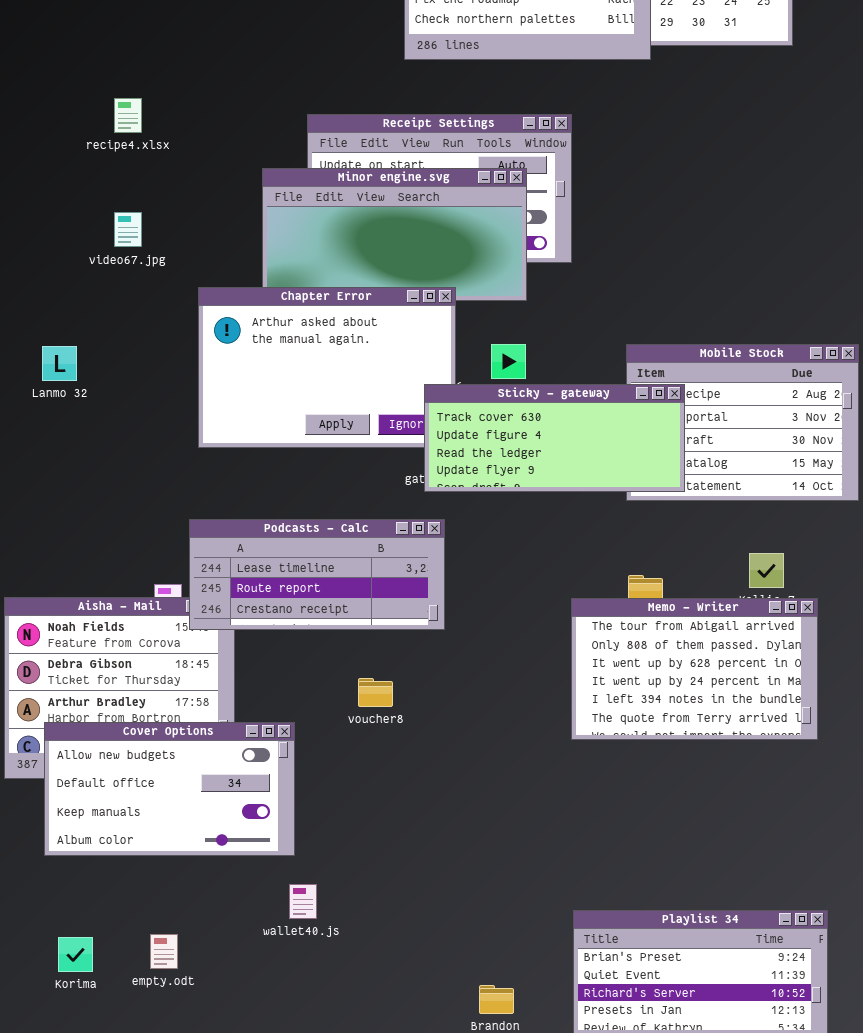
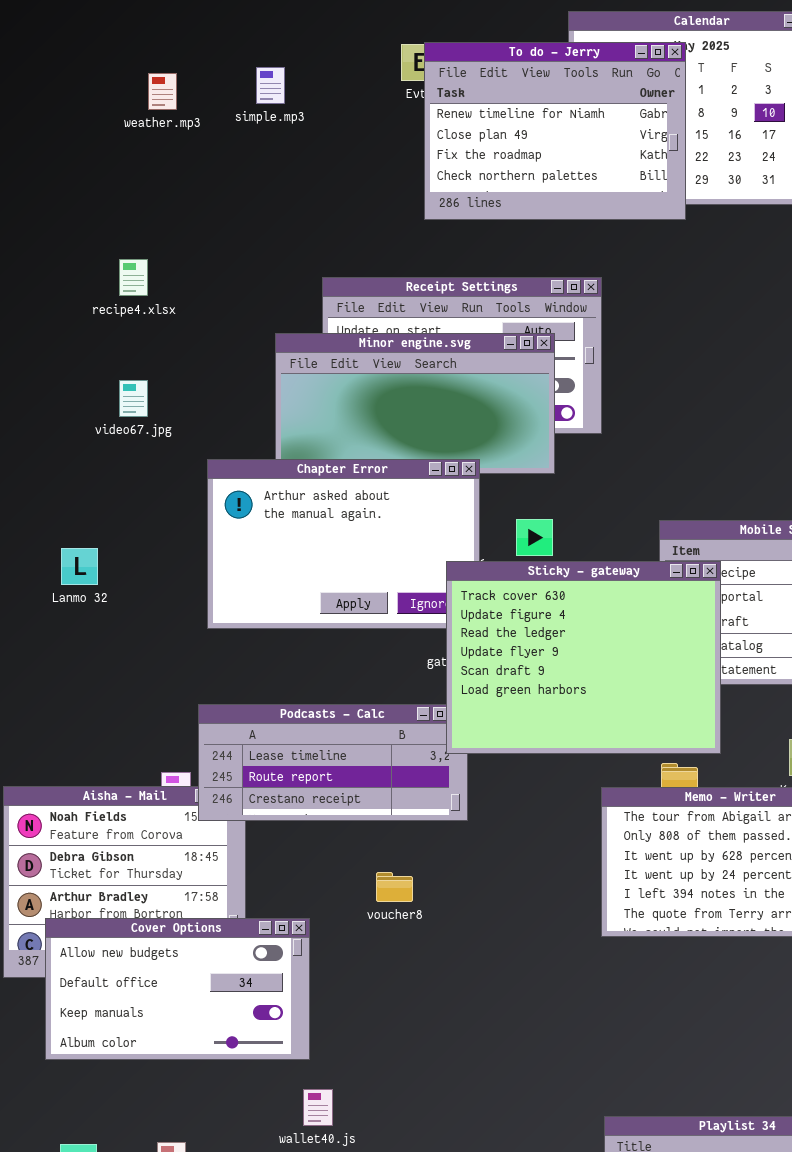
Lanmo 32: [42,346,77,381] -> [61,548,98,585], moved
Sticky - gateway: [424,384,685,492] -> [446,561,721,754], resized

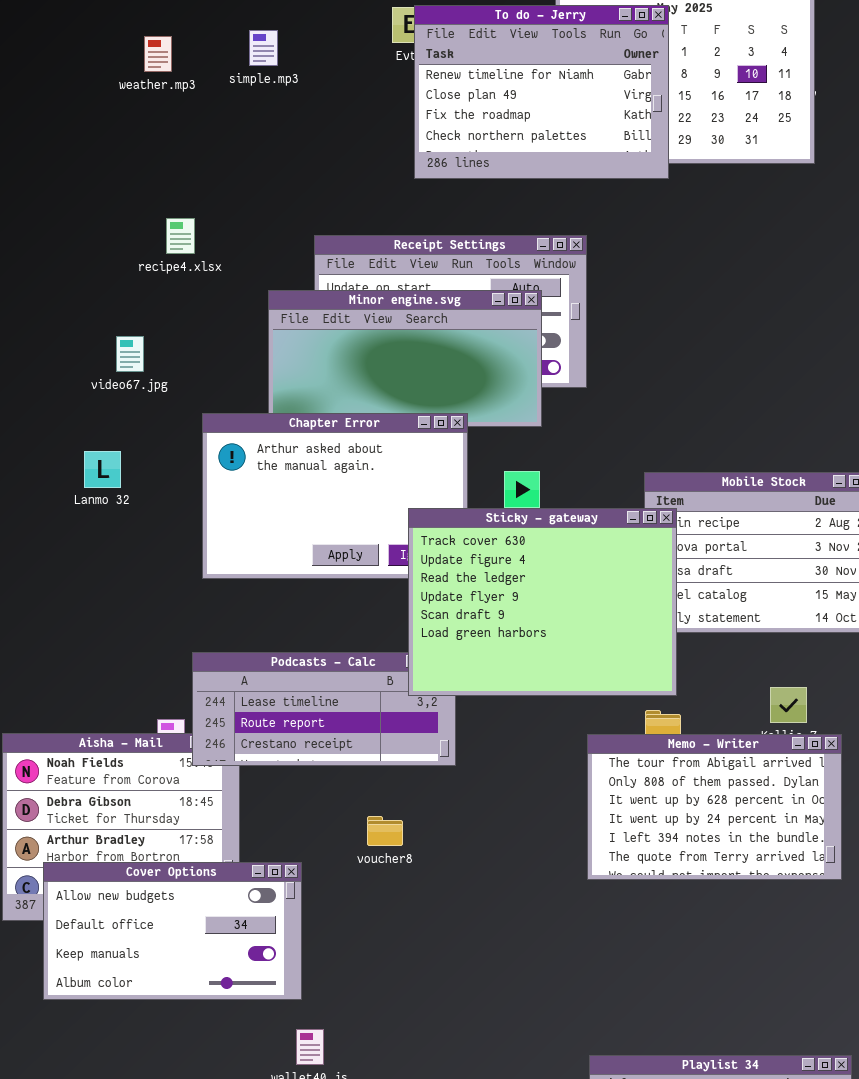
recipe4.xlsx: [119,259,148,296] -> [166,218,195,254], moved
Lanmo 32: [61,548,98,585] -> [84,451,121,488], moved
Sticky - gateway: [446,561,721,754] -> [408,508,677,696], moved

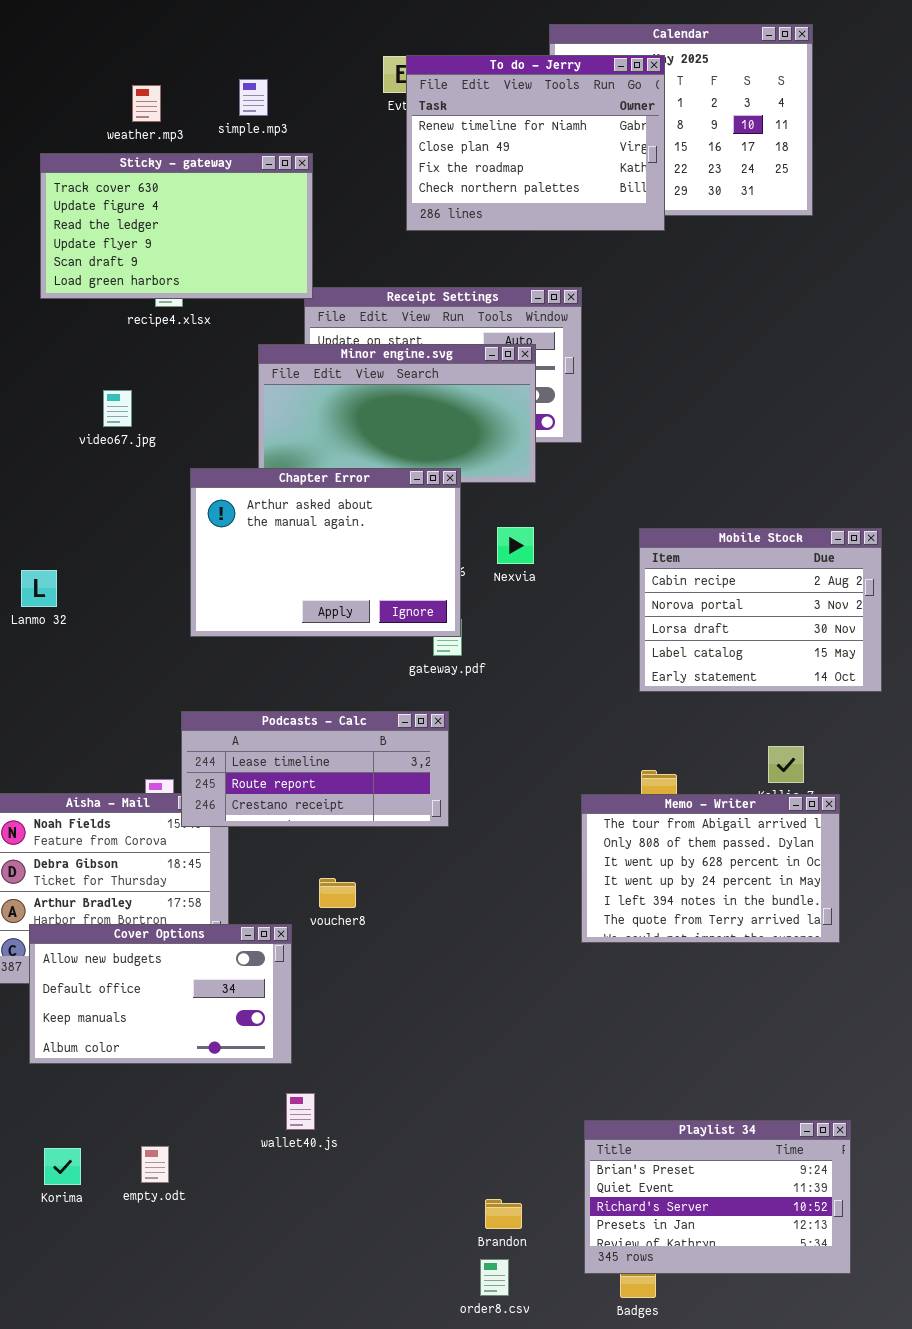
Lanmo 32: [84,451,121,488] -> [21,570,57,607], moved
Sticky - gateway: [408,508,677,696] -> [40,153,313,299], moved, resized
voucher8: [367,816,403,846] -> [319,878,356,908], moved

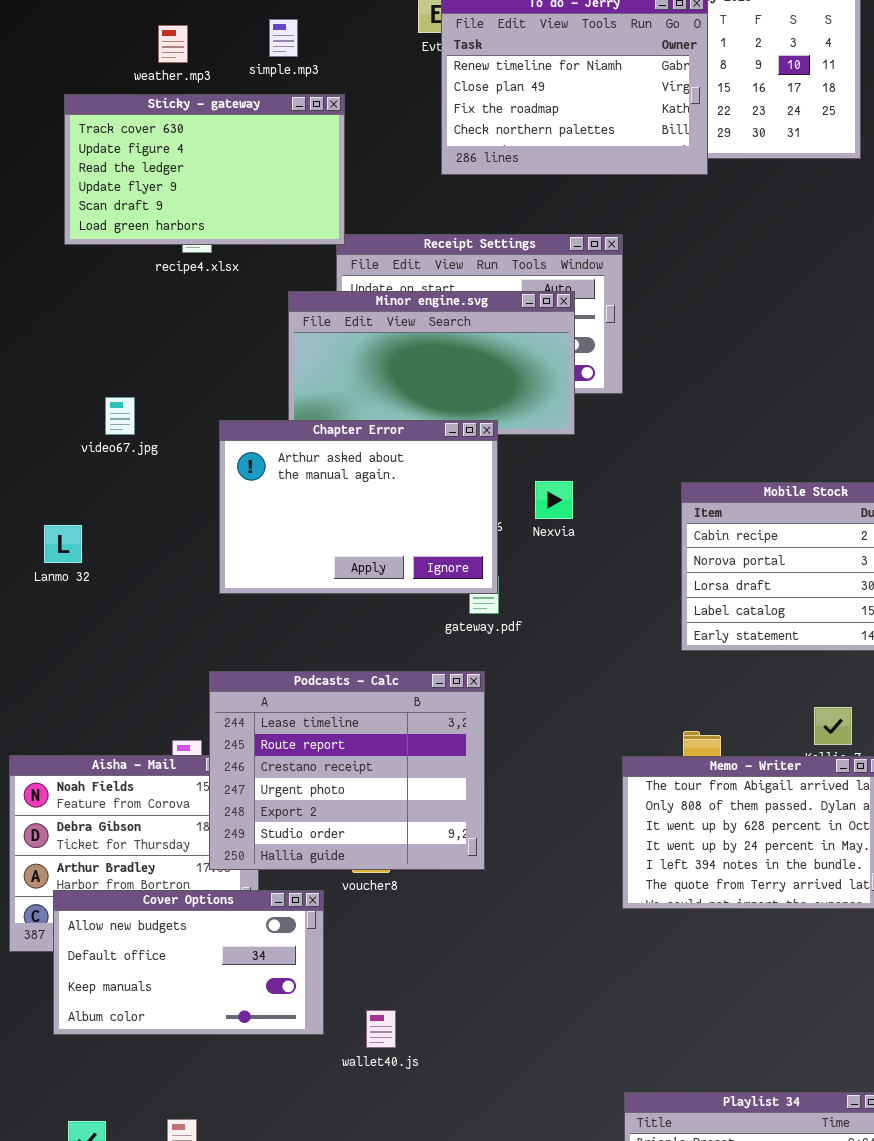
video67.jpg: [103,390,132,427] -> [105,397,135,435], moved
Podcasts - Calc: [181,711,449,827] -> [209,671,485,870], resized
wallet40.js: [286,1093,315,1130] -> [366,1010,396,1048], moved

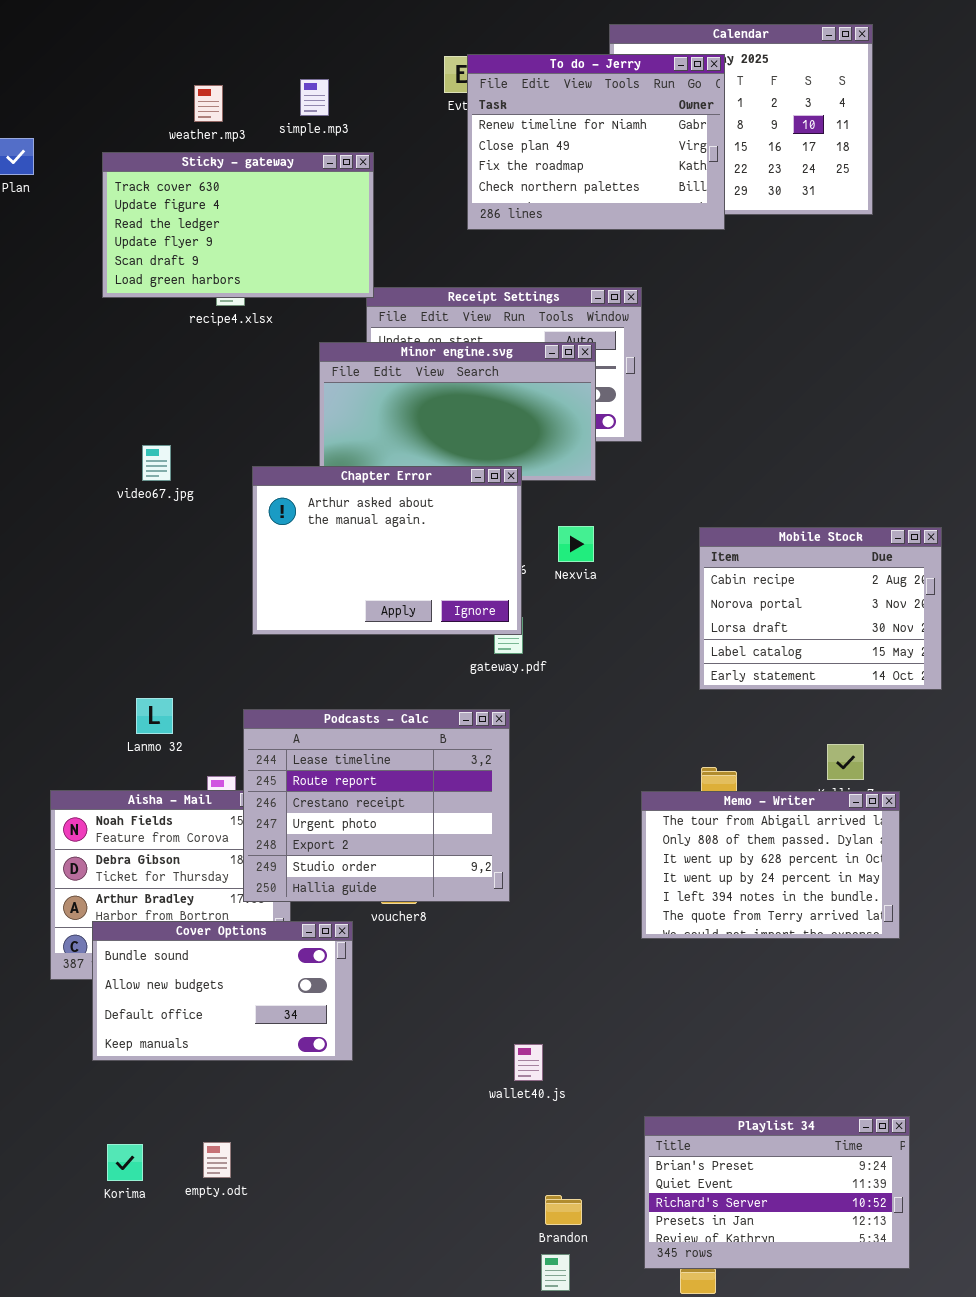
Lanmo 32: [44,525,82,563] -> [136,698,173,734], moved
Cover Options: [53,890,324,1035] -> [92,921,353,1061], scrolled up 1 row
wallet40.js: [366,1010,396,1048] -> [514,1044,543,1081], moved

